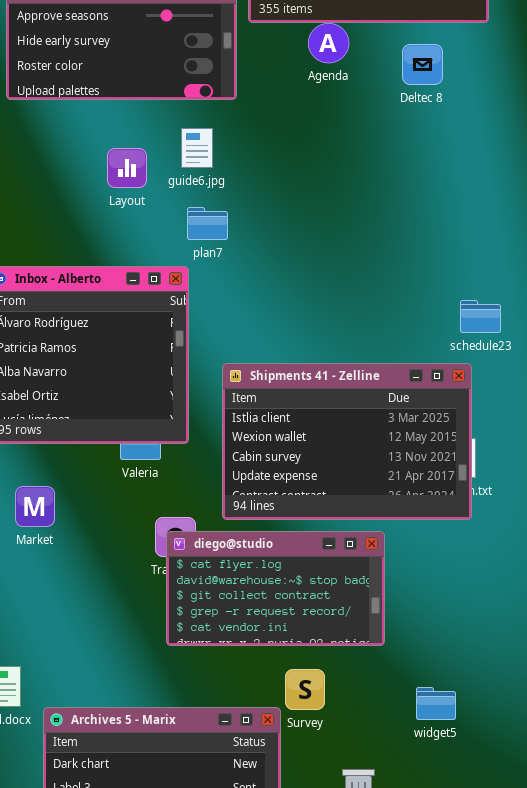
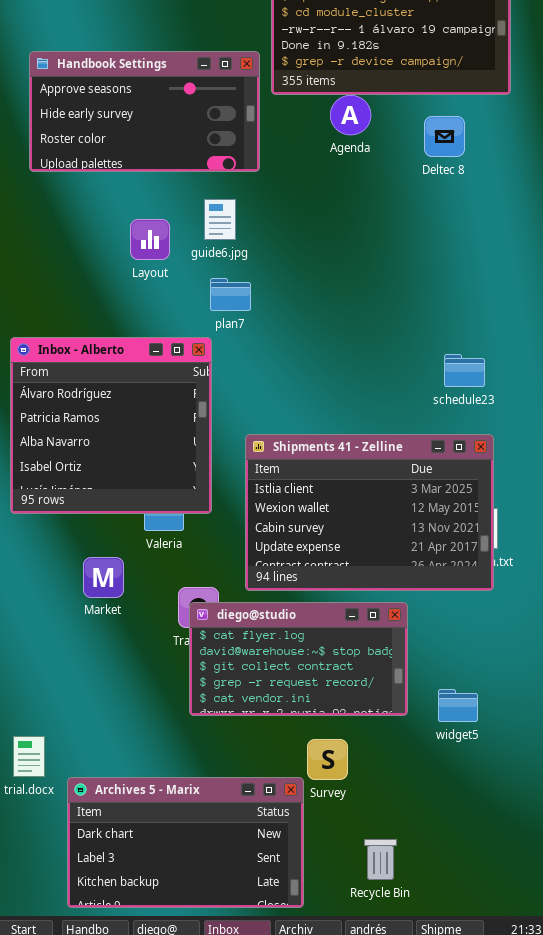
schedule23: [460,300,501,333] -> [444,354,485,387], moved
Market: [15,486,55,527] -> [83,557,124,598], moved
widget5: [416,687,456,720] -> [438,689,478,722], moved

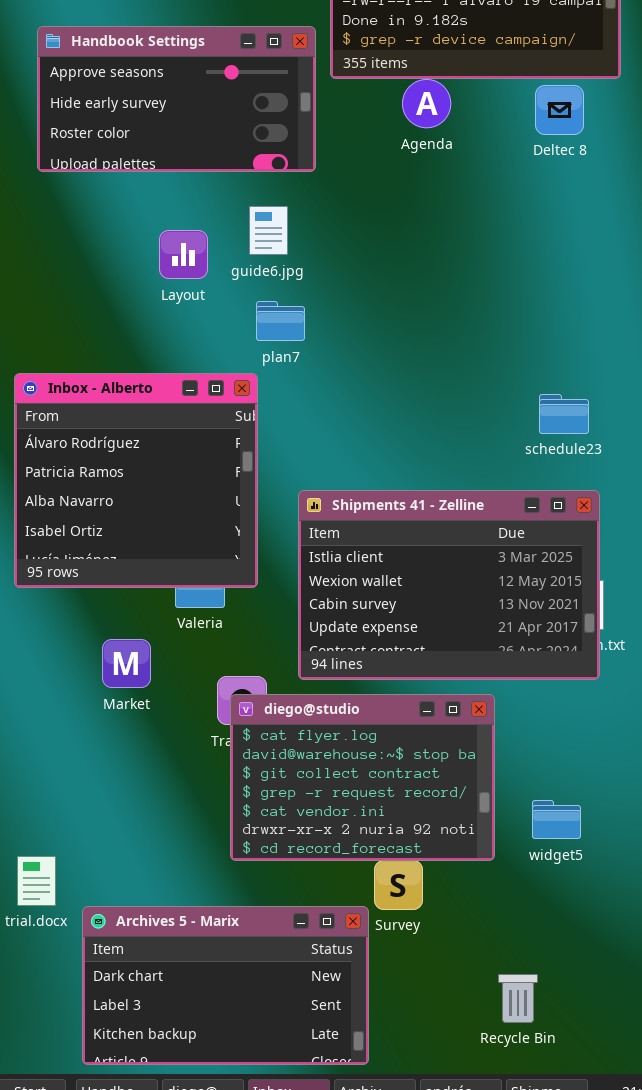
Deltec 8: [424,116,465,157] -> [535,85,584,135], moved
diego@studio: [189,602,408,716] -> [230,694,495,861], resized
Recycle Bin: [364,839,397,880] -> [498,974,538,1023], moved

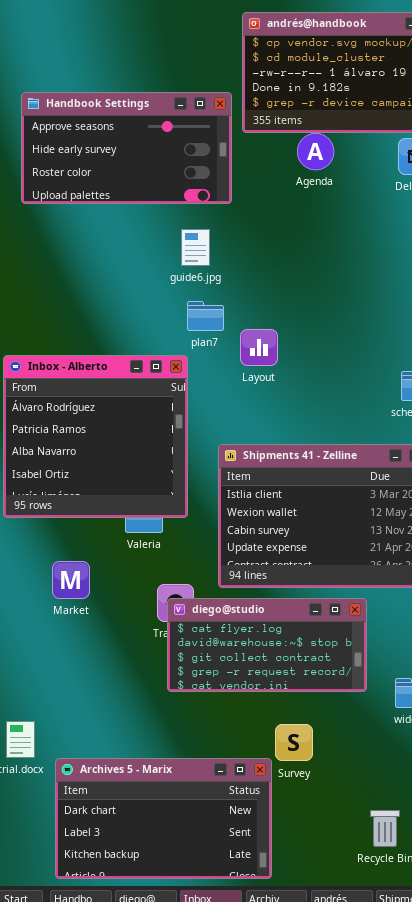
Layout: [159,230,208,279] -> [240,329,278,366], moved
Market: [102,639,151,688] -> [52,561,90,599], moved
diego@studio: [230,694,495,861] -> [167,598,367,692], resized

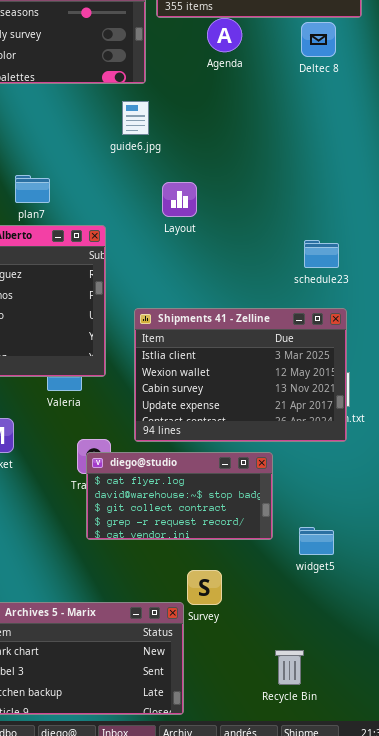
guide6.jpg: [181,229,210,266] -> [122,101,149,135], moved
plan7: [187,301,224,331] -> [15,175,50,203], moved
Layout: [240,329,278,366] -> [162,182,197,217], moved

